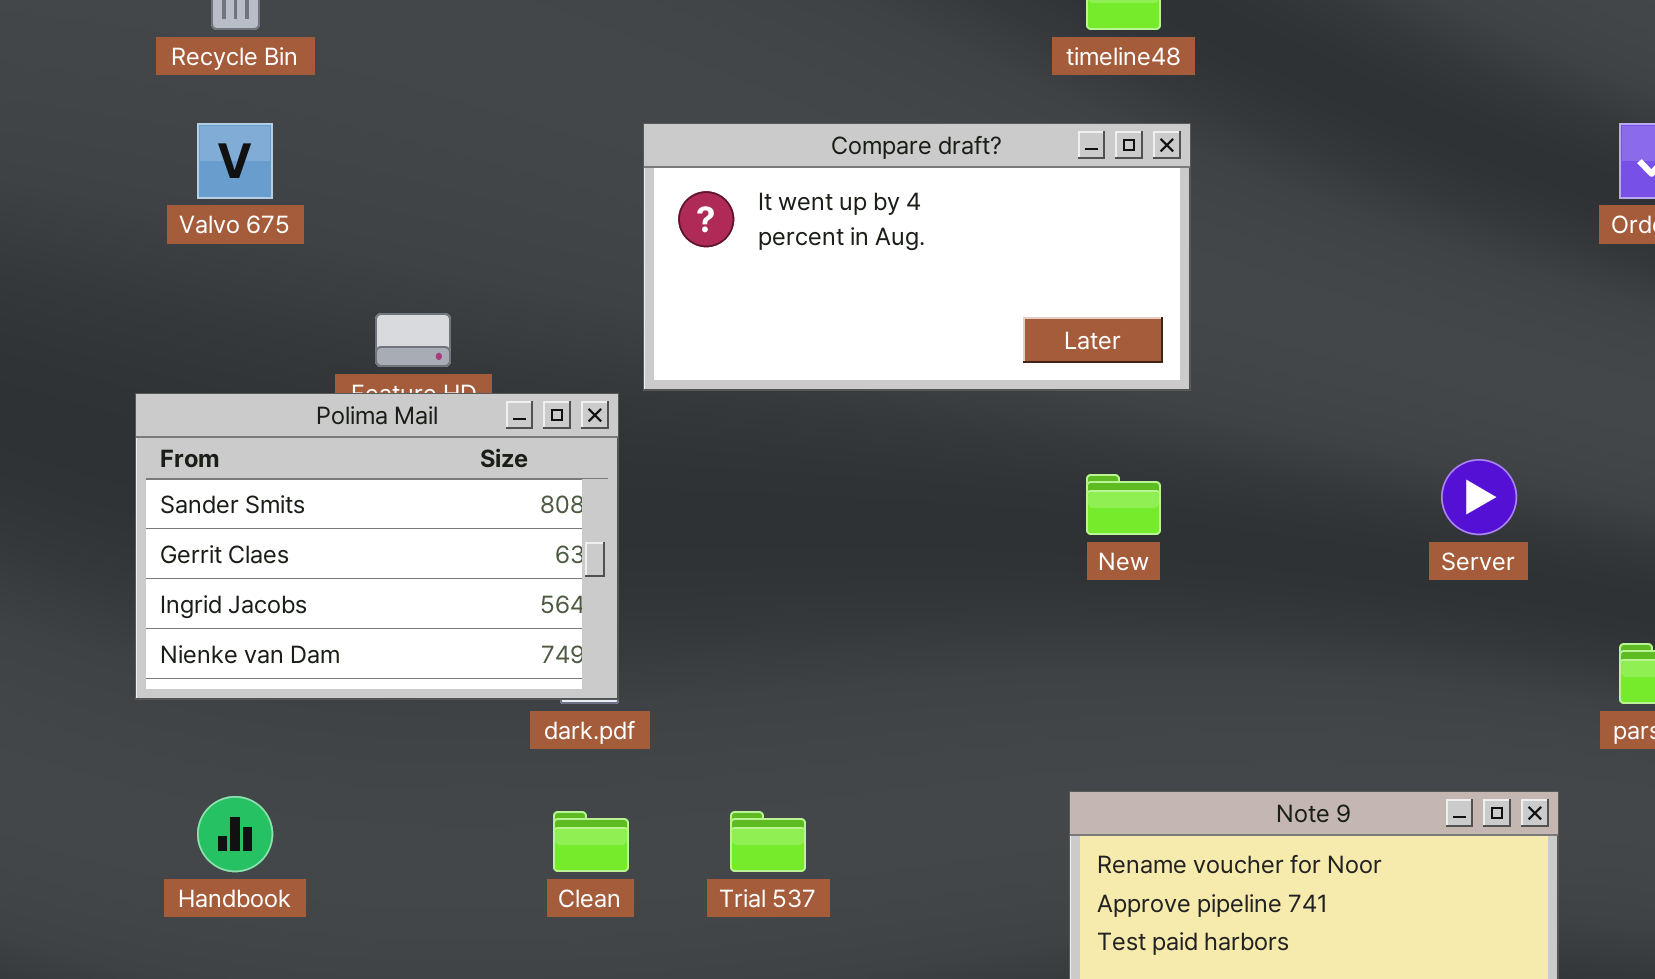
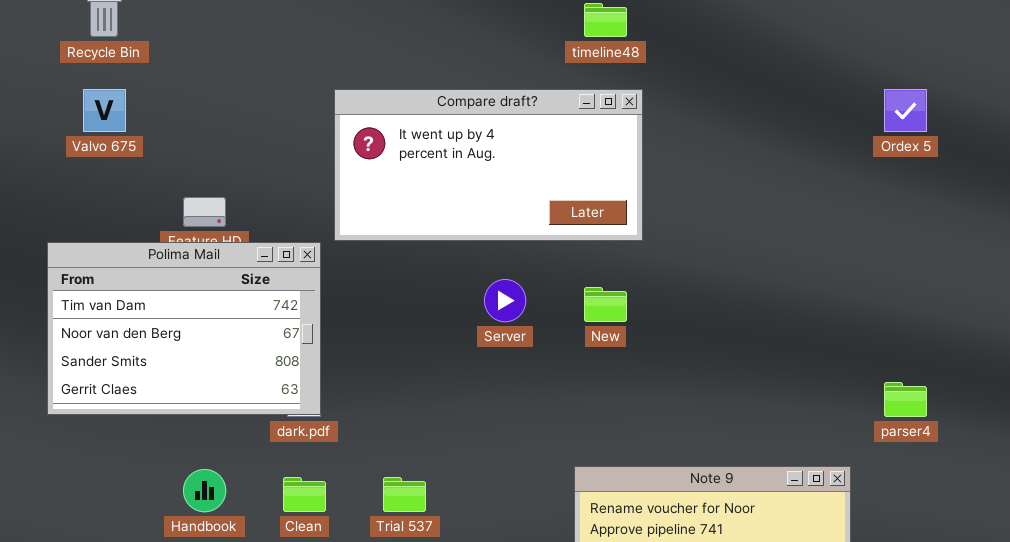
Polima Mail: [135,393,619,700] -> [47,242,321,415], scrolled up 2 rows
Server: [1441,459,1517,535] -> [484,279,526,322], moved
Handbook: [197,796,273,872] -> [183,469,226,512], moved

